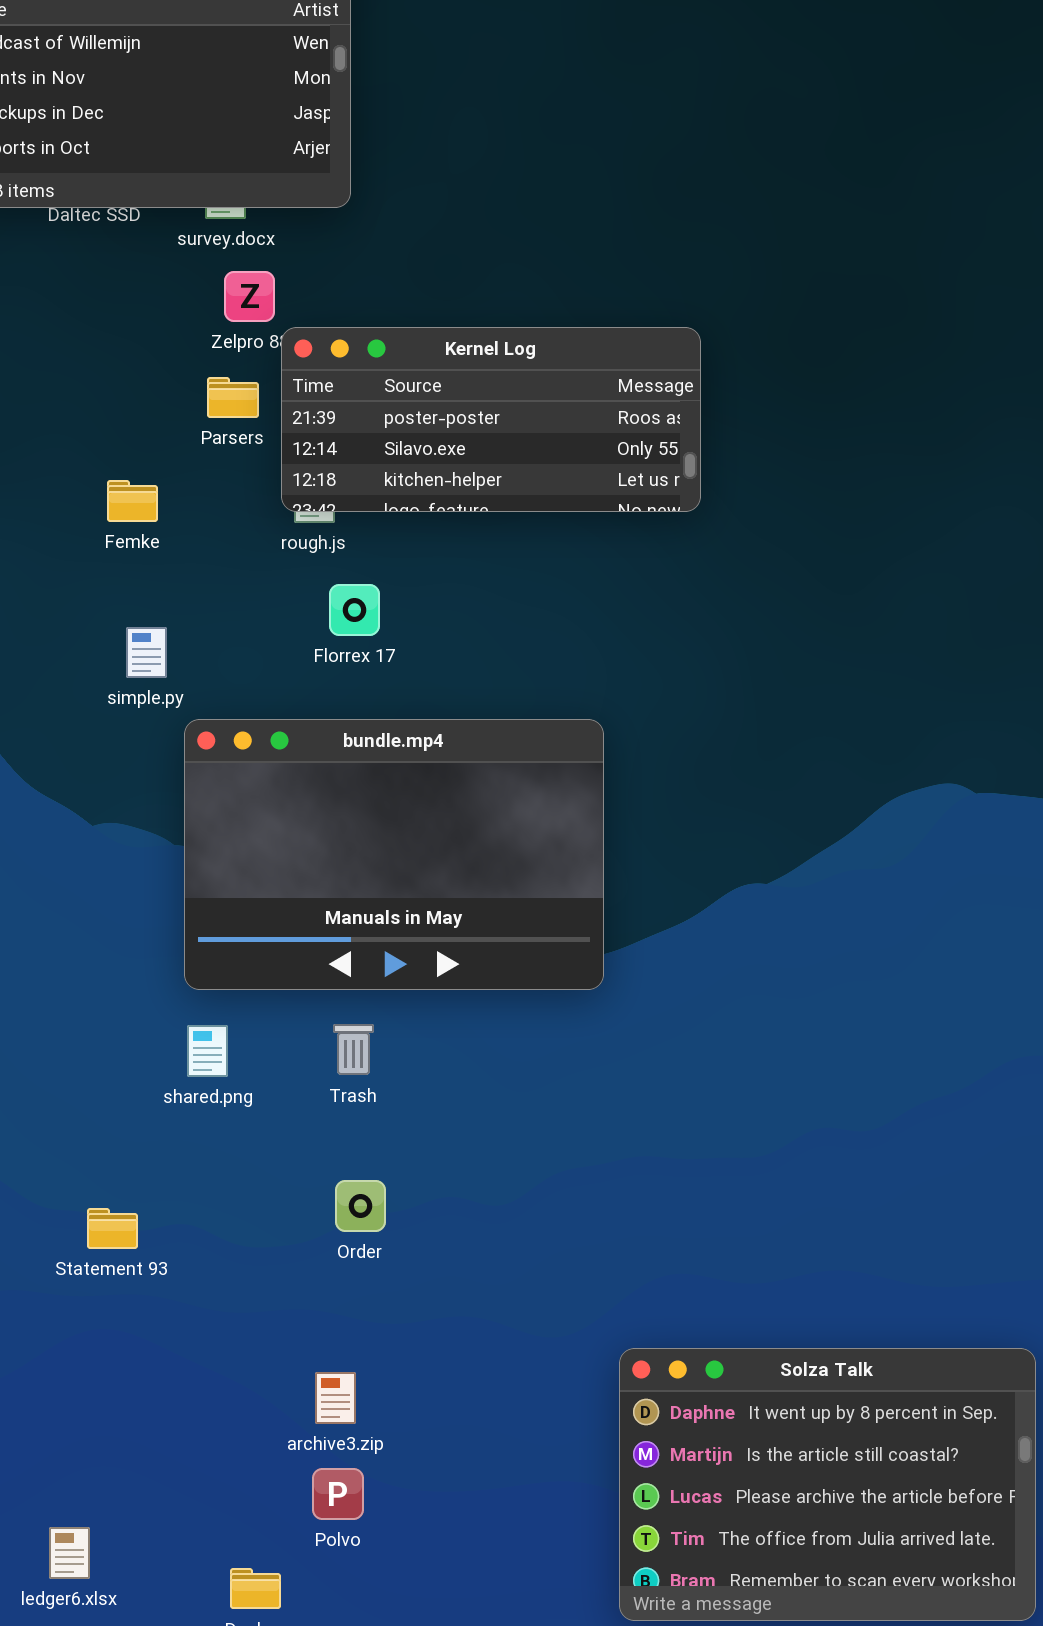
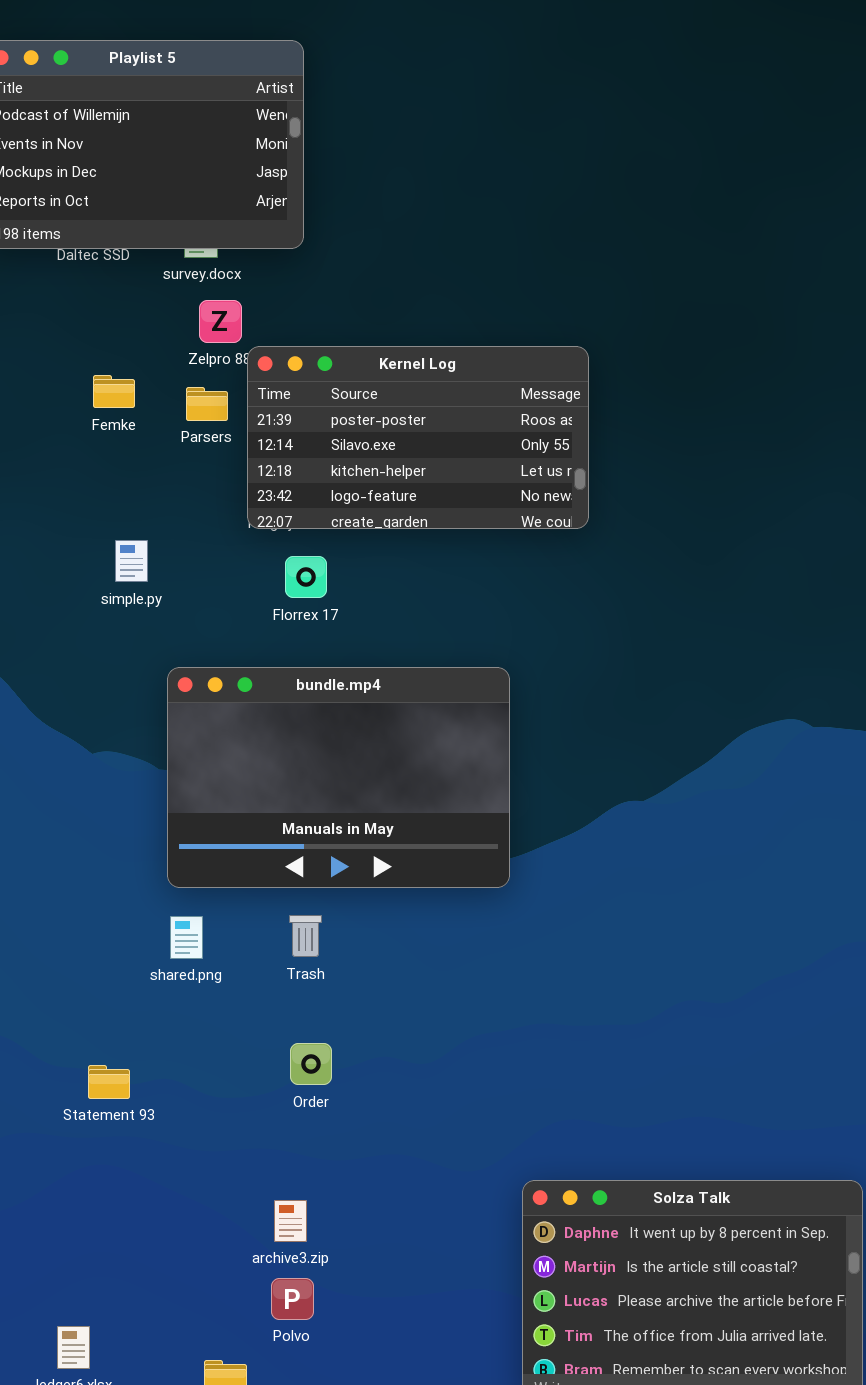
Kernel Log: [281,327,701,512] -> [247,346,589,529], resized
Femke: [107,480,158,522] -> [93,375,135,408], moved
simple.py: [126,627,167,678] -> [115,540,148,582], moved

